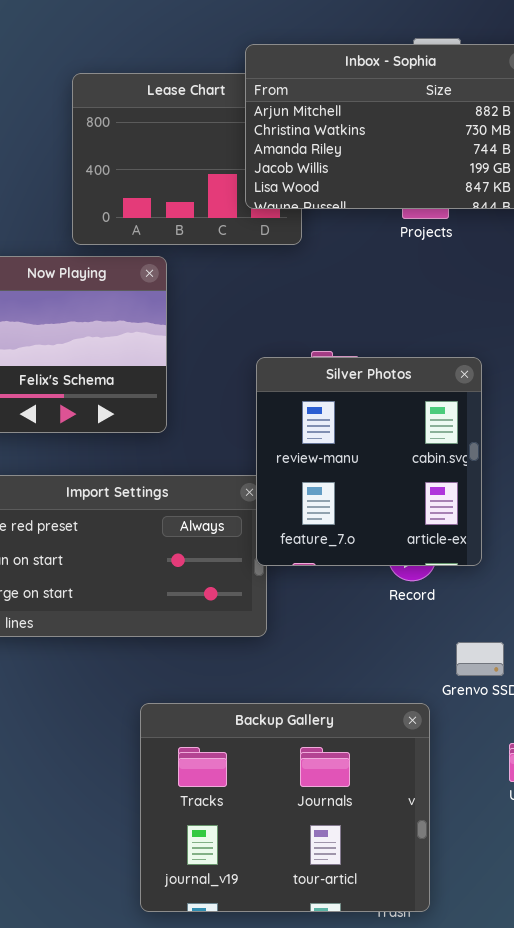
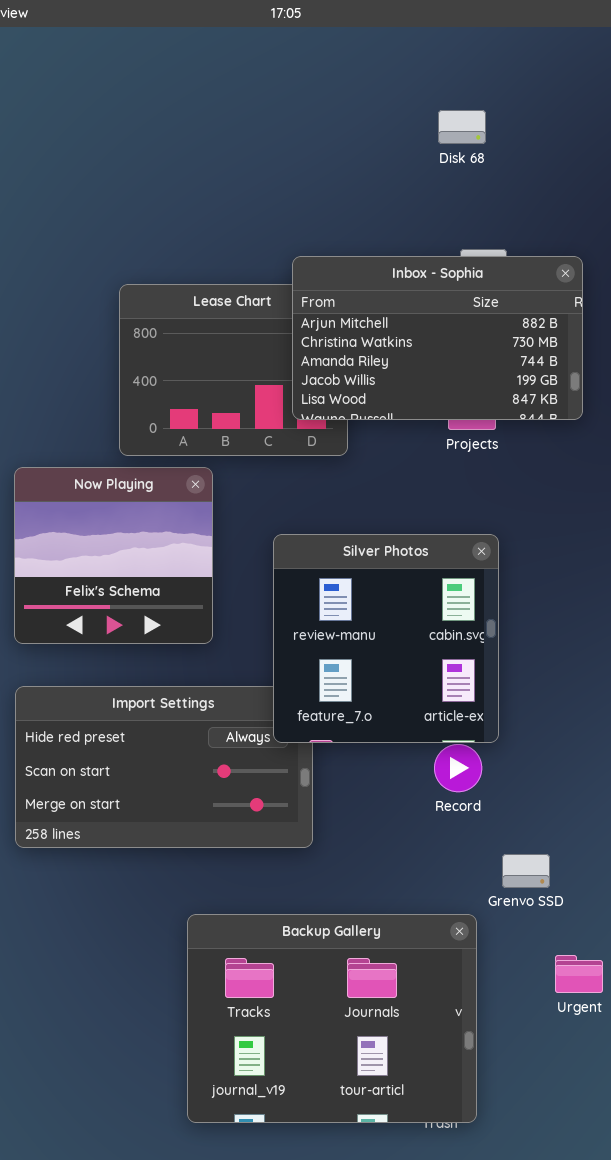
Silver Photos: [256,357,482,566] -> [273,534,499,743], moved

